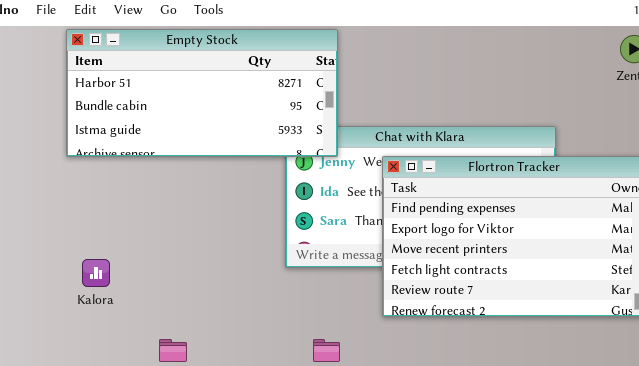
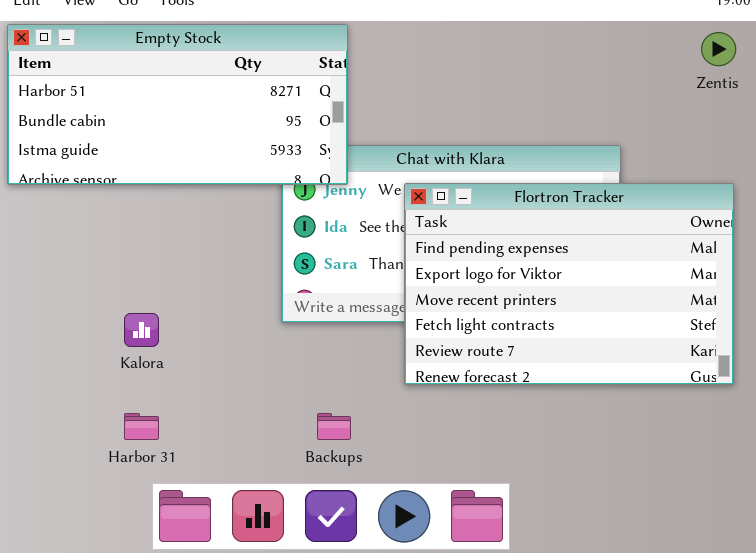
Kalora: [82,259,110,287] -> [124,313,159,347], moved

